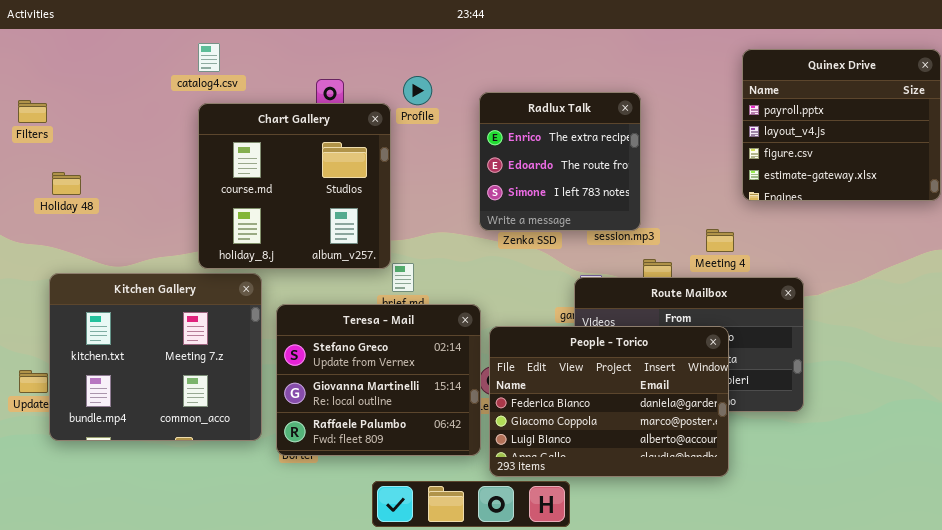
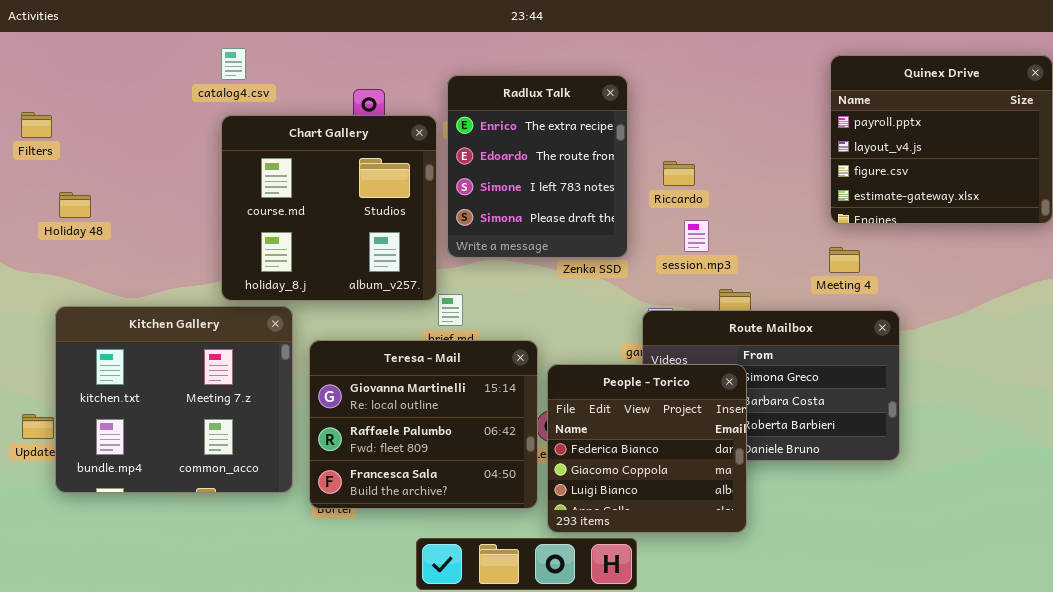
Radlux Talk: [479,92,641,231] -> [447,75,628,258], moved, resized
Meeting 4: [706,229,734,252] -> [829,247,860,273], moved
Teresa - Mail: [276,304,481,456] -> [309,340,538,509], scrolled down 1 row
People - Torico: [489,326,729,477] -> [547,364,747,533], resized

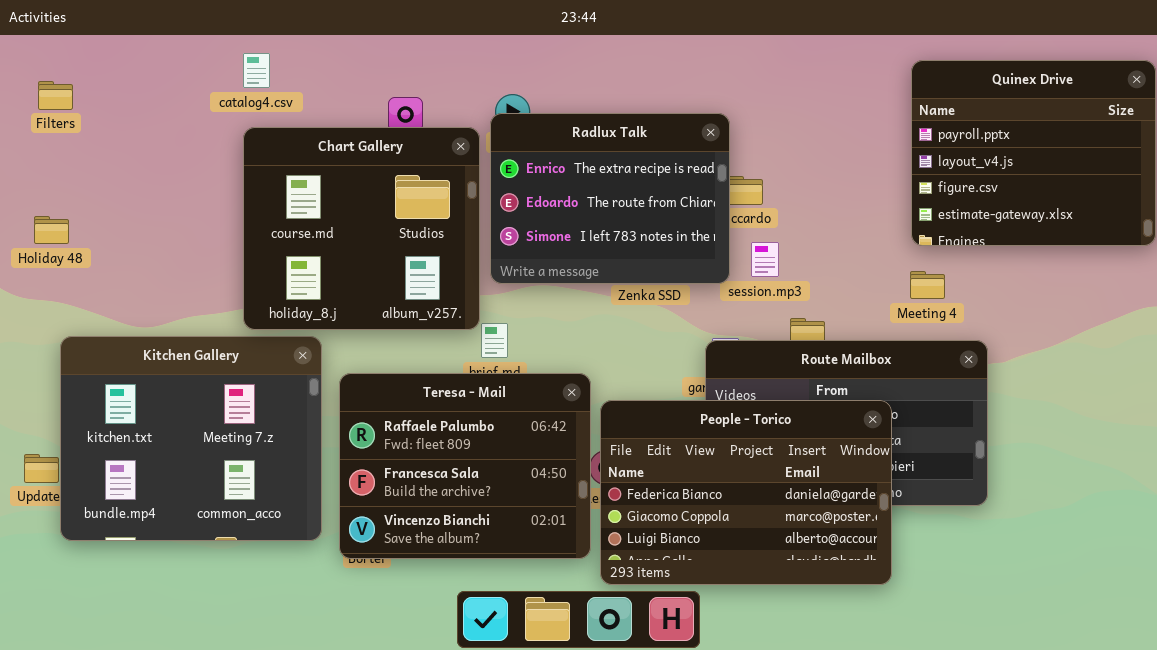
Radlux Talk: [447,75,628,258] -> [490,113,730,284], resized
Filters: [21,112,52,138] -> [38,81,73,110], moved
Holiday 48: [59,192,91,218] -> [34,216,69,244], moved
Teresa - Mail: [309,340,538,509] -> [339,373,591,559], scrolled down 1 row
People - Torico: [547,364,747,533] -> [600,400,892,585], resized

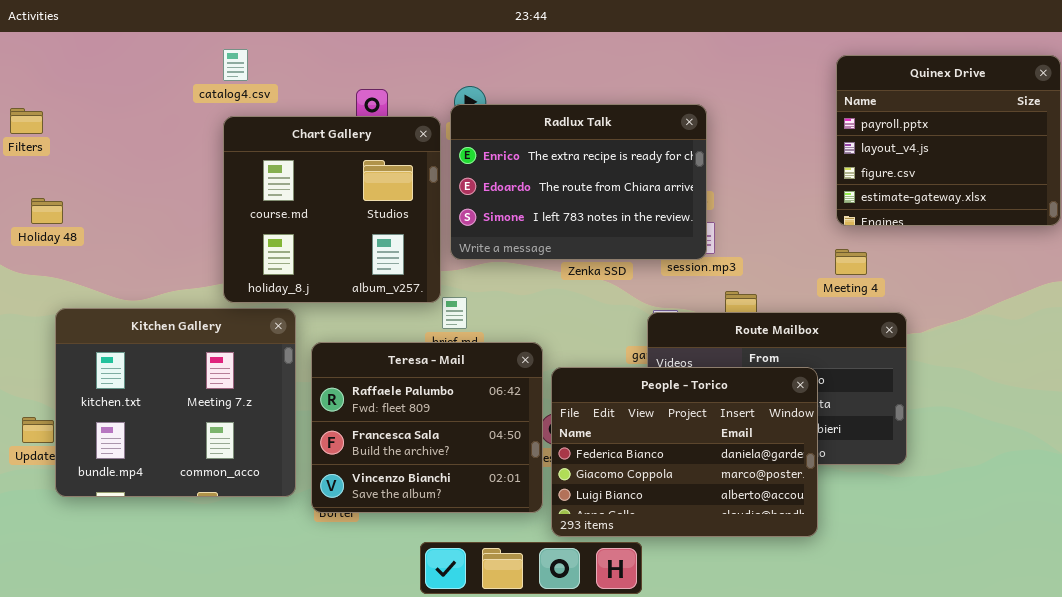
Filters: [38,81,73,110] -> [10,108,43,134], moved
Radlux Talk: [490,113,730,284] -> [450,104,707,260], resized

